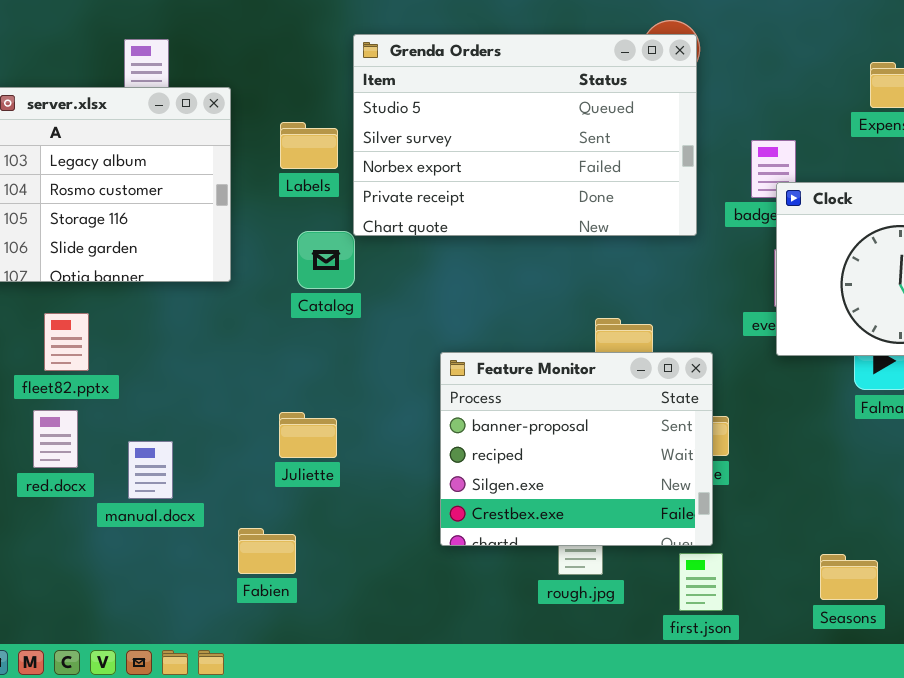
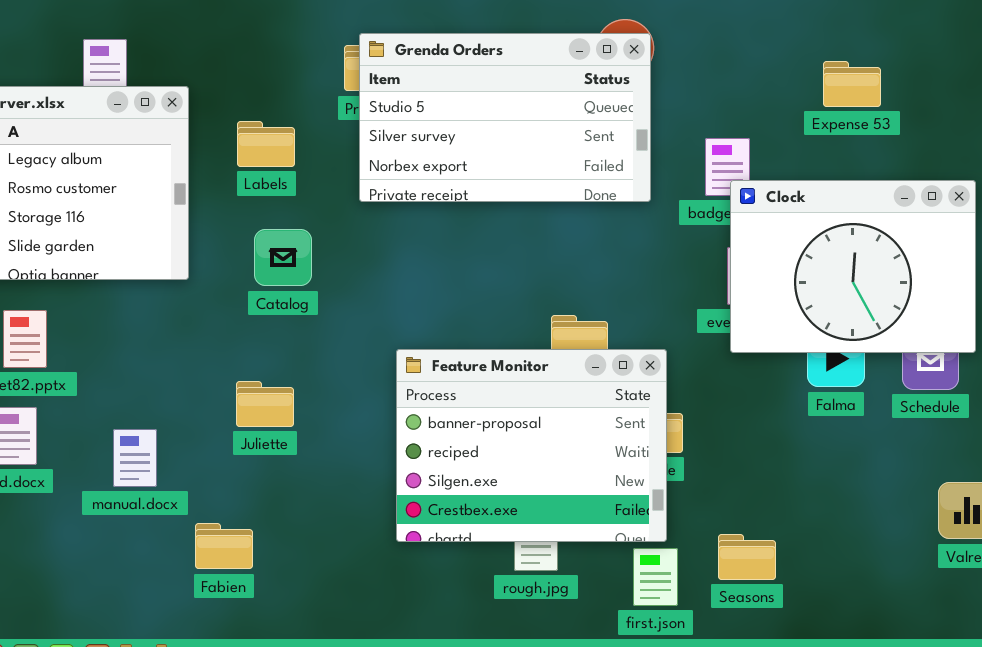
Grenda Orders: [353,34,697,236] -> [359,33,651,202], resized
Juliette: [279,412,337,458] -> [236,381,294,427], moved
manual.docx: [128,441,173,499] -> [113,429,157,487], moved
Seasons: [820,554,878,600] -> [718,534,776,580], moved

